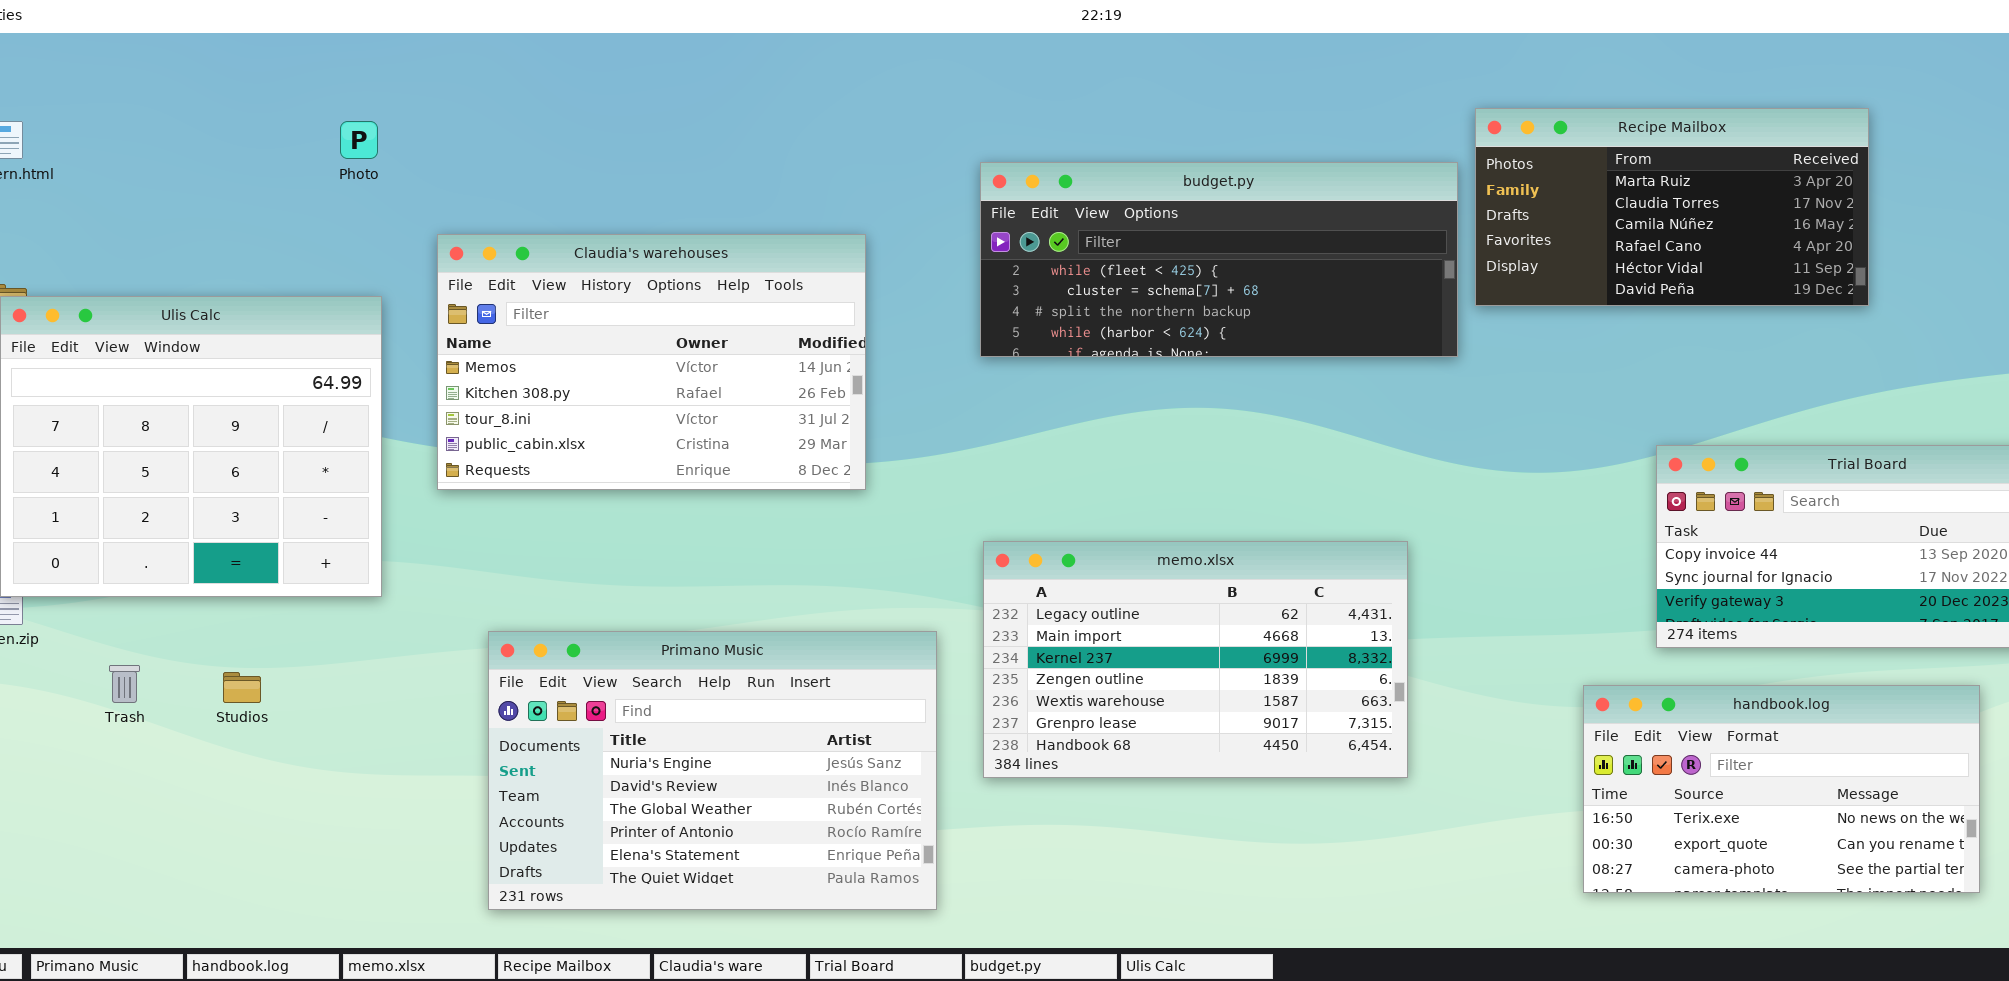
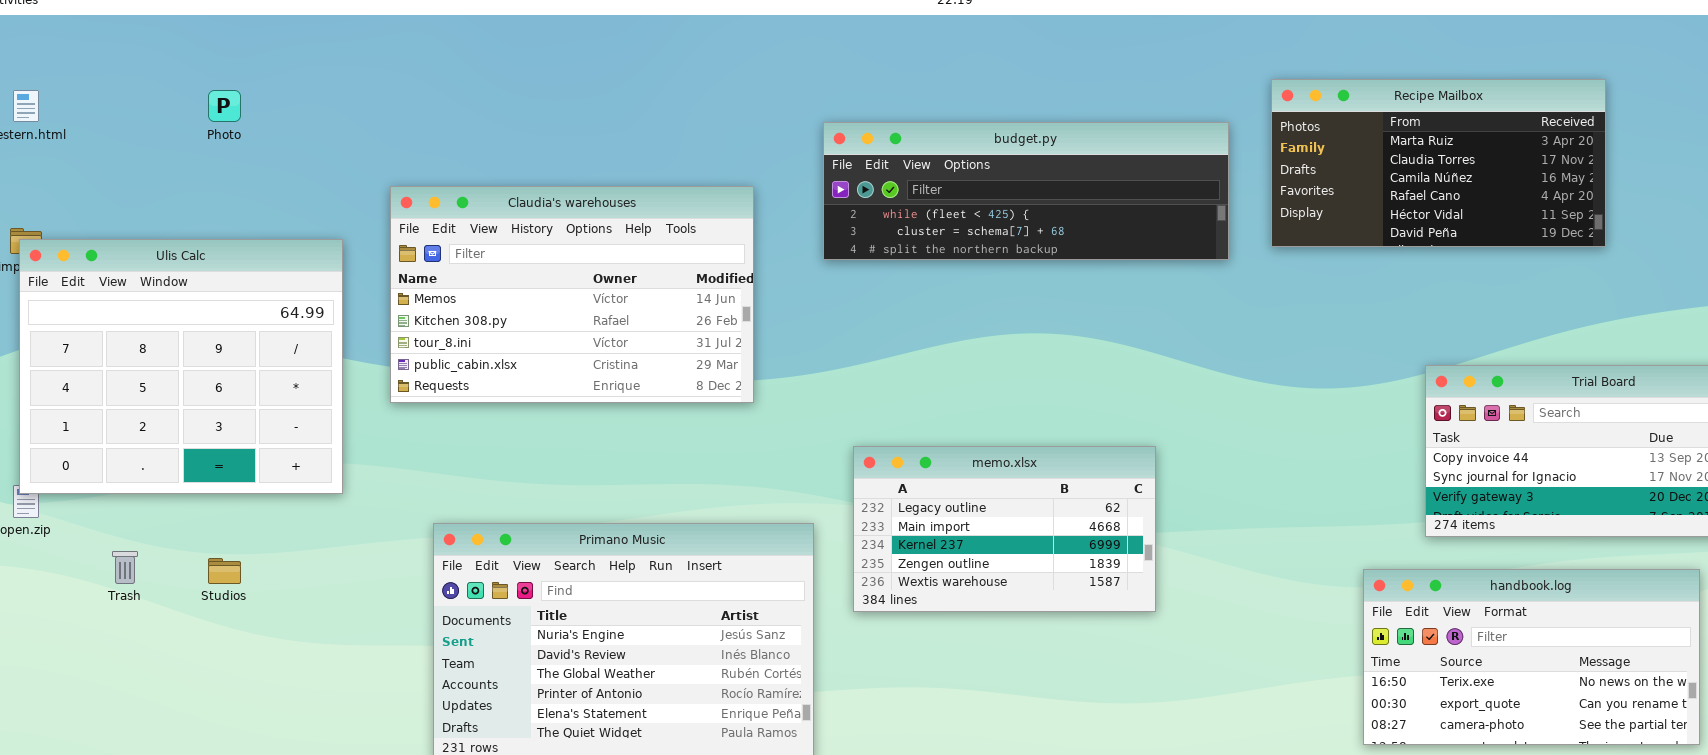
Photo: [340,121,378,159] -> [208,90,241,122], moved
budget.py: [980,162,1458,357] -> [823,122,1229,260], moved, resized
memo.xlsx: [983,541,1408,778] -> [853,446,1156,612], resized

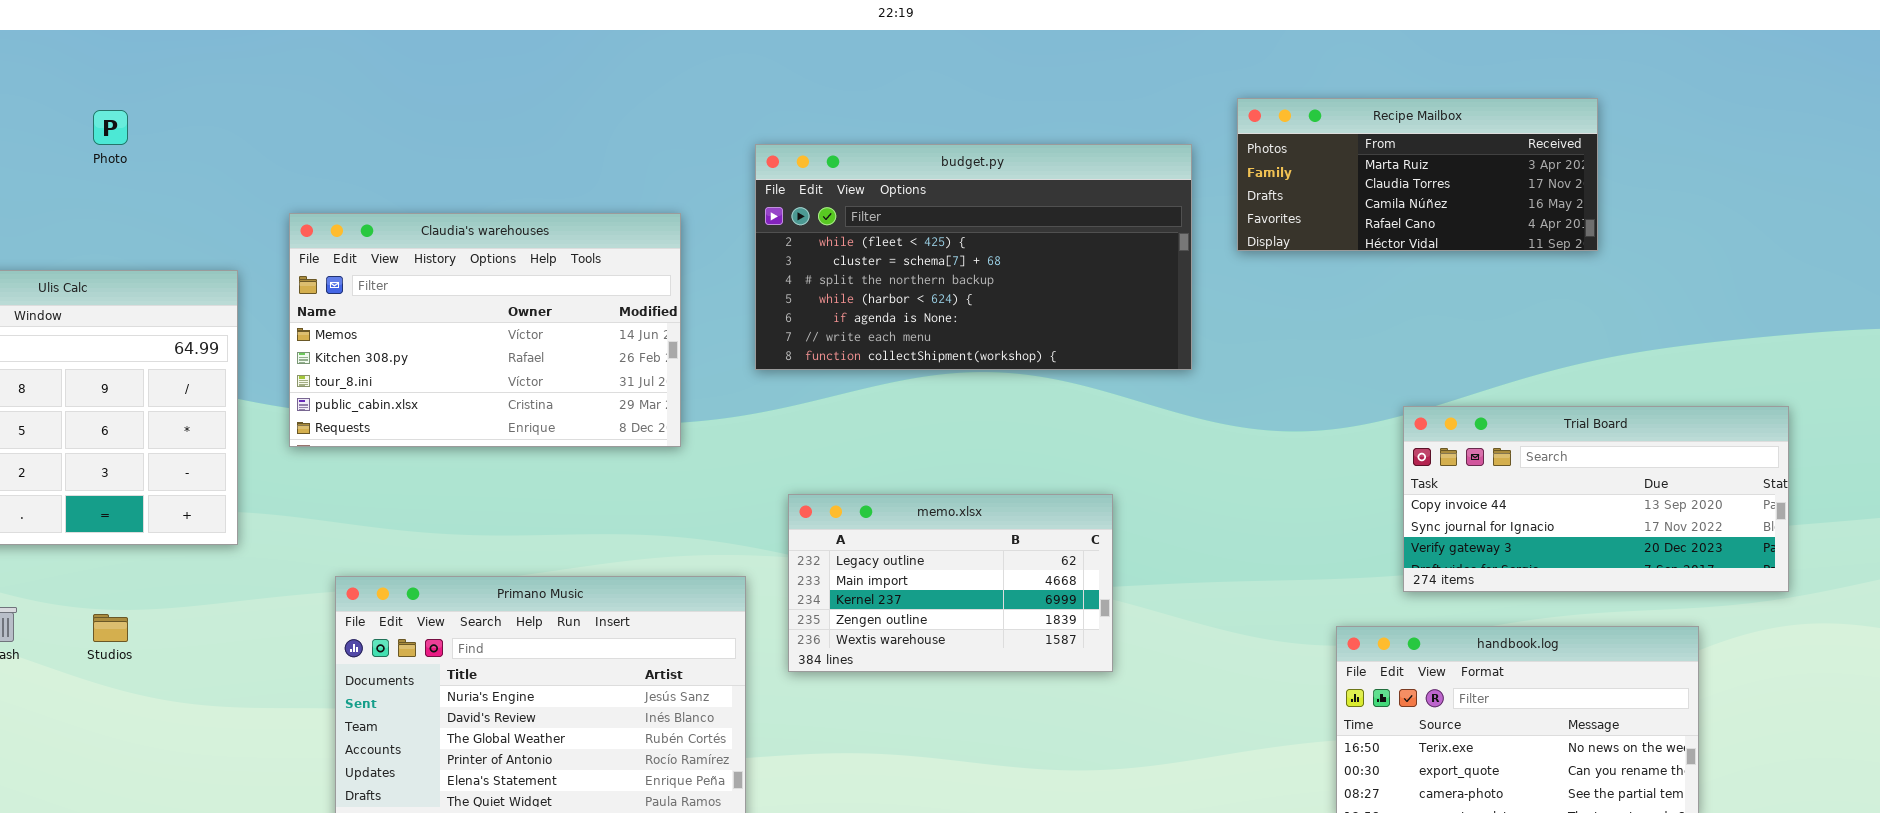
Recipe Mailbox: [1271,79,1606,247] -> [1237,98,1598,251], resized
budget.py: [823,122,1229,260] -> [755,144,1192,370], resized

